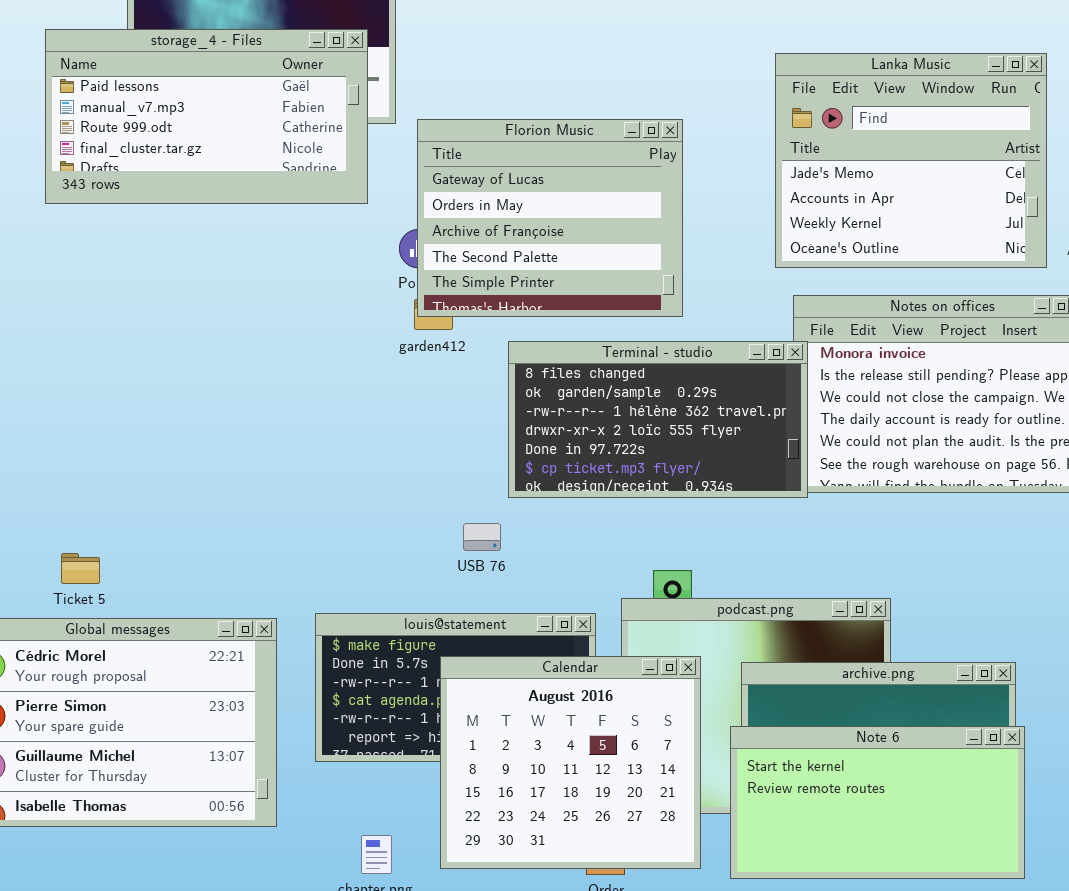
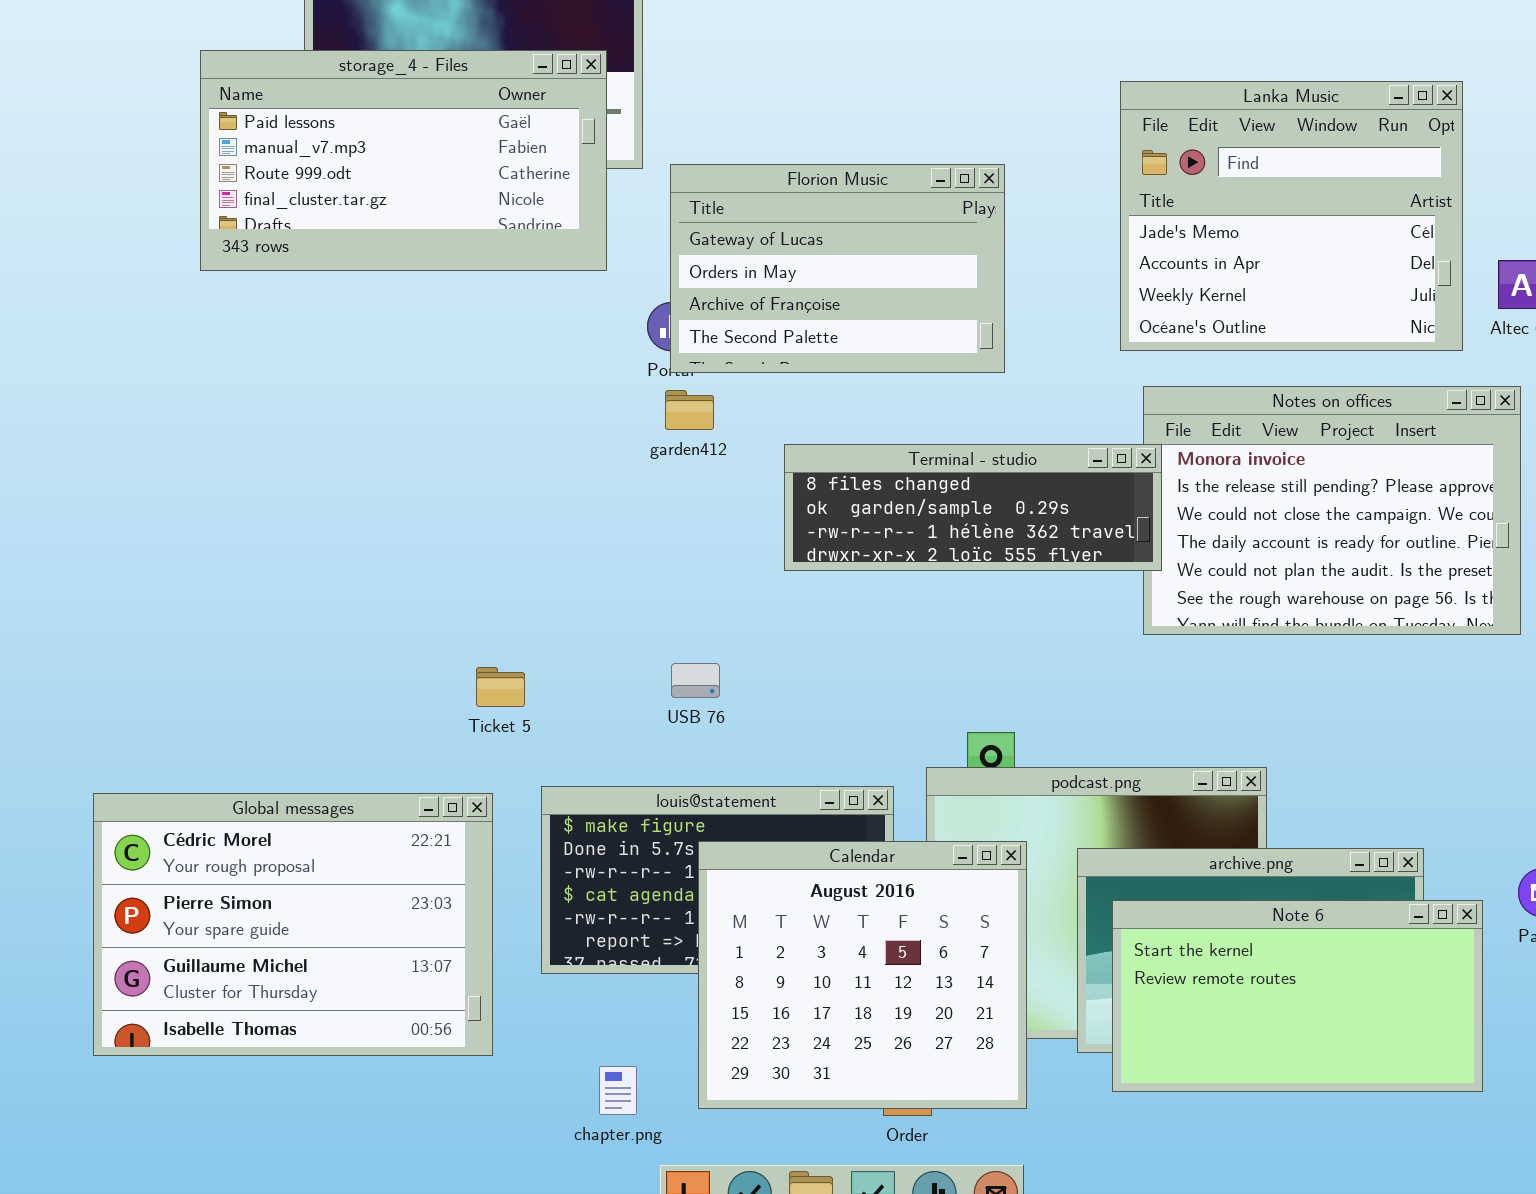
Florion Music: [417,119,683,317] -> [670,164,1005,373], resized
Terminal - studio: [508,341,808,498] -> [784,444,1162,571], resized
USB 76: [463,523,501,551] -> [671,663,720,698], moved
Ticket 5: [61,553,100,584] -> [476,667,525,707], moved
Note 6: [730,726,1025,879] -> [1112,900,1483,1092], moved

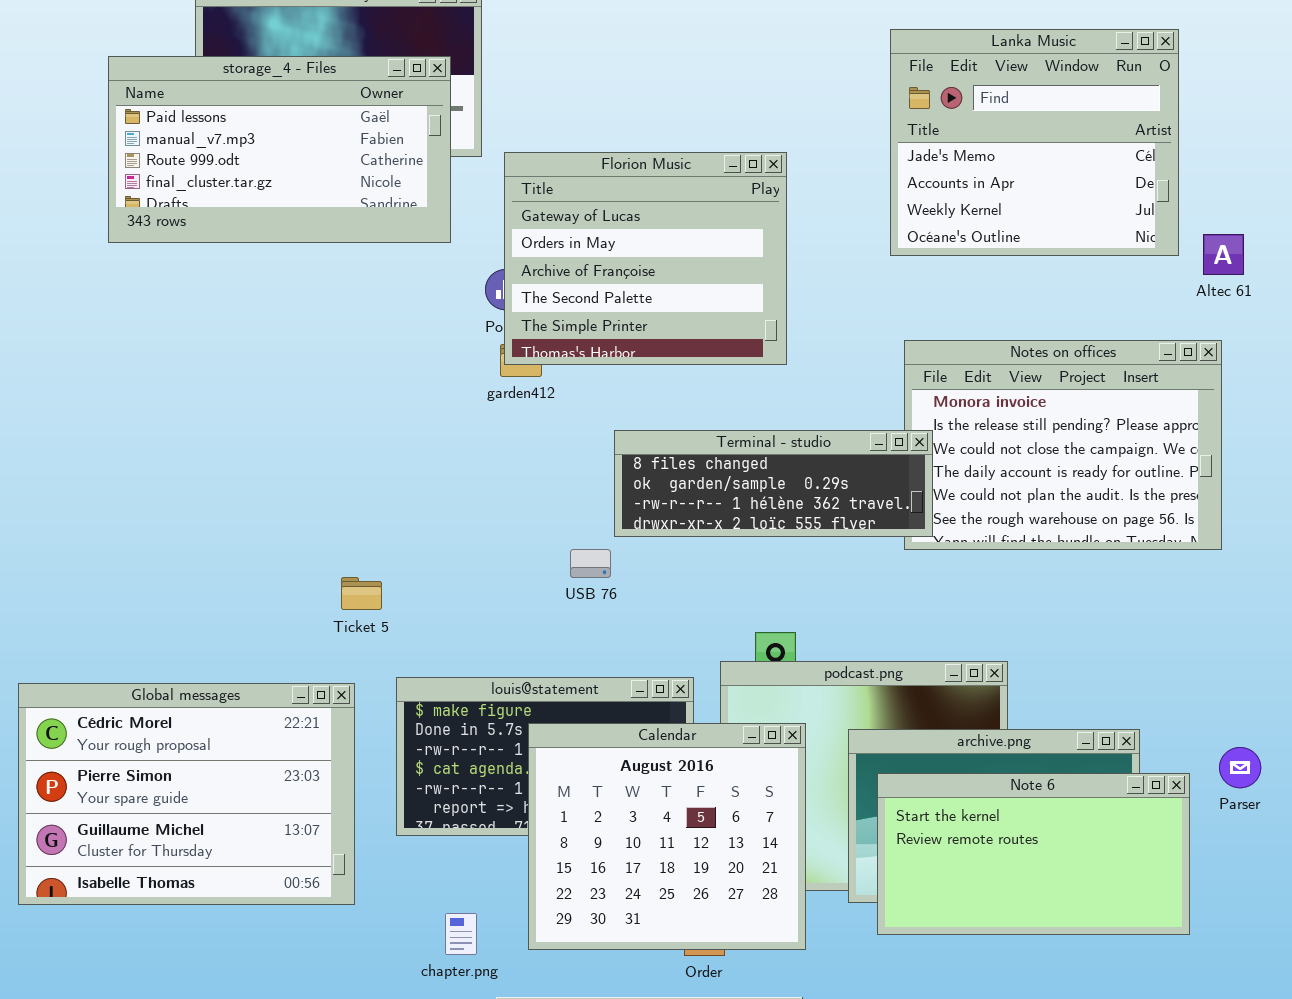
Lanka Music: [1120,81,1463,351] -> [890,29,1179,256], moved
Florion Music: [670,164,1005,373] -> [504,152,787,365], resized
Terminal - studio: [784,444,1162,571] -> [614,430,933,537], moved
USB 76: [671,663,720,698] -> [570,549,611,578], moved

